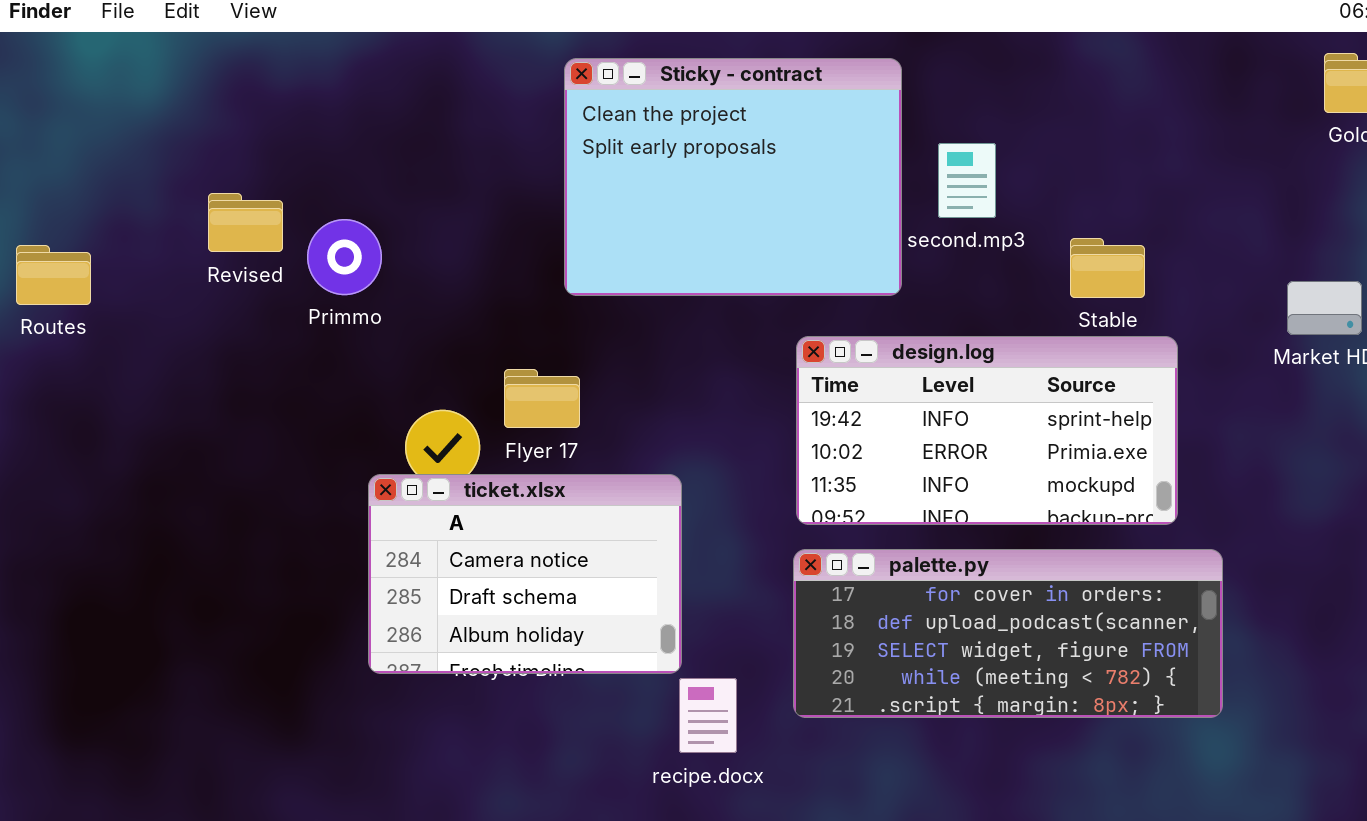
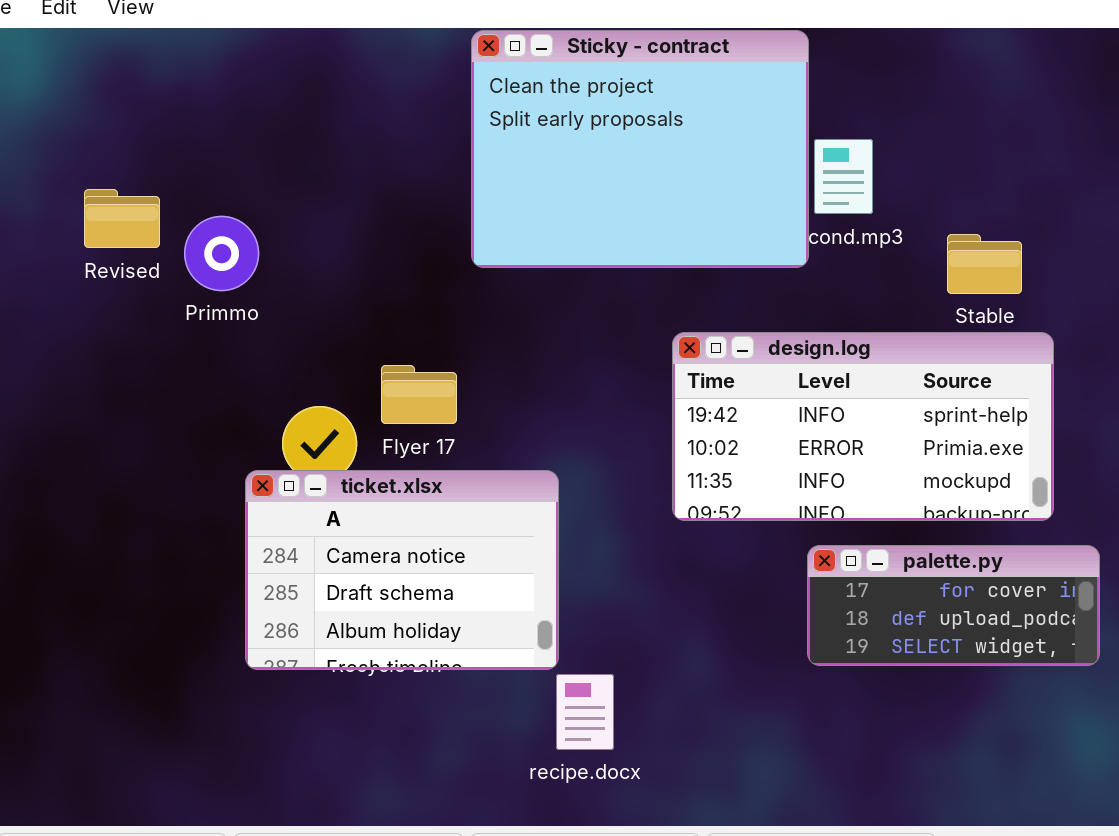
Sticky - contract: [564,58,902,296] -> [471,30,809,268], moved
palette.py: [793,549,1223,718] -> [807,545,1100,666], resized

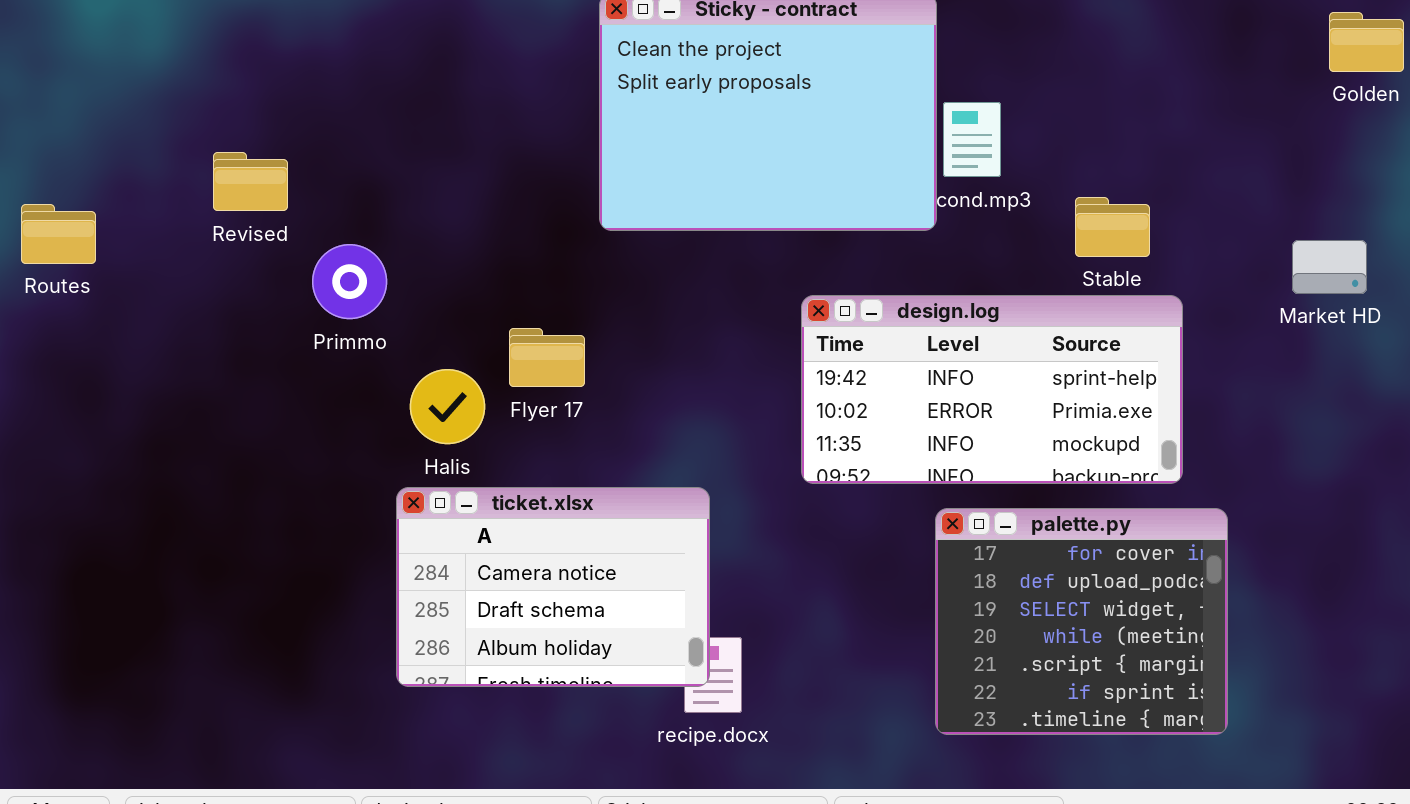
Primmo: [184,216,259,291] -> [312,244,387,319], moved
ticket.xlsx: [245,470,559,670] -> [396,487,710,687], moved
palette.py: [807,545,1100,666] -> [935,508,1228,735], resized

